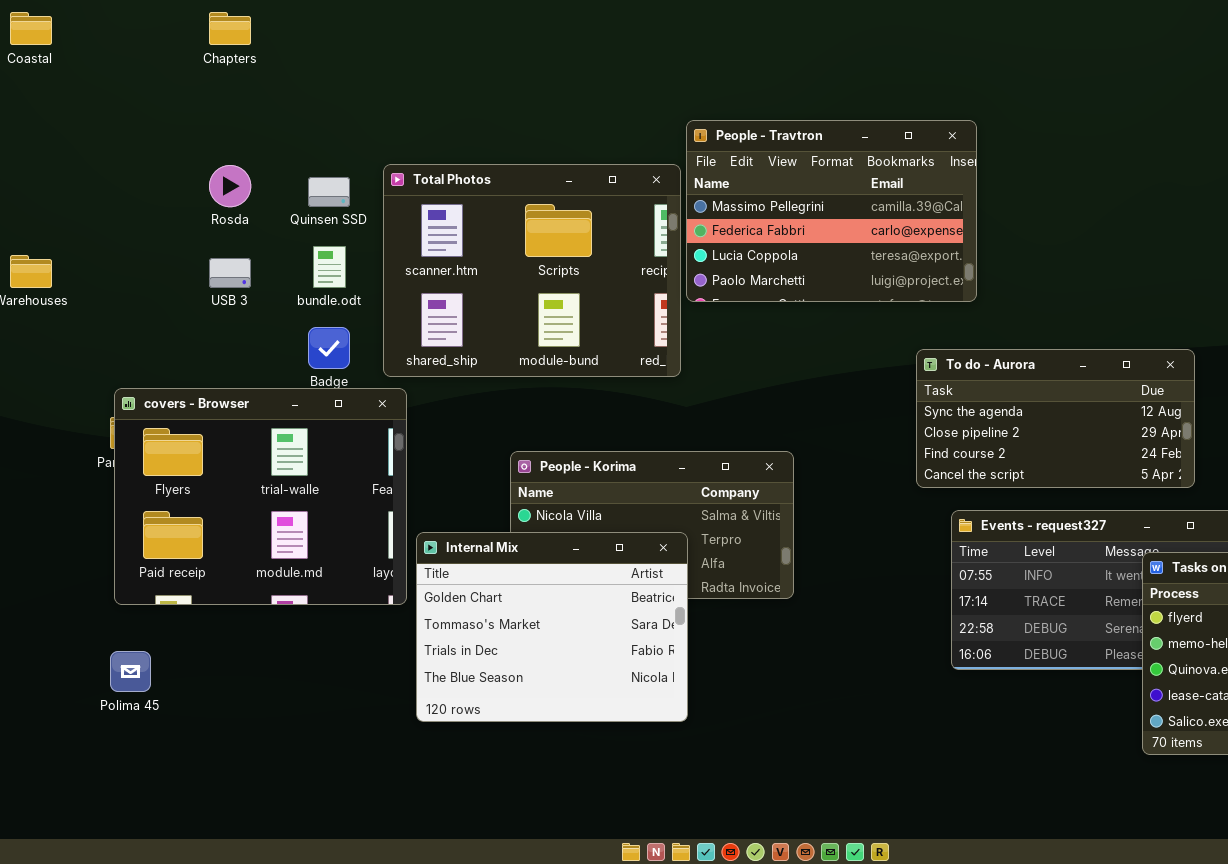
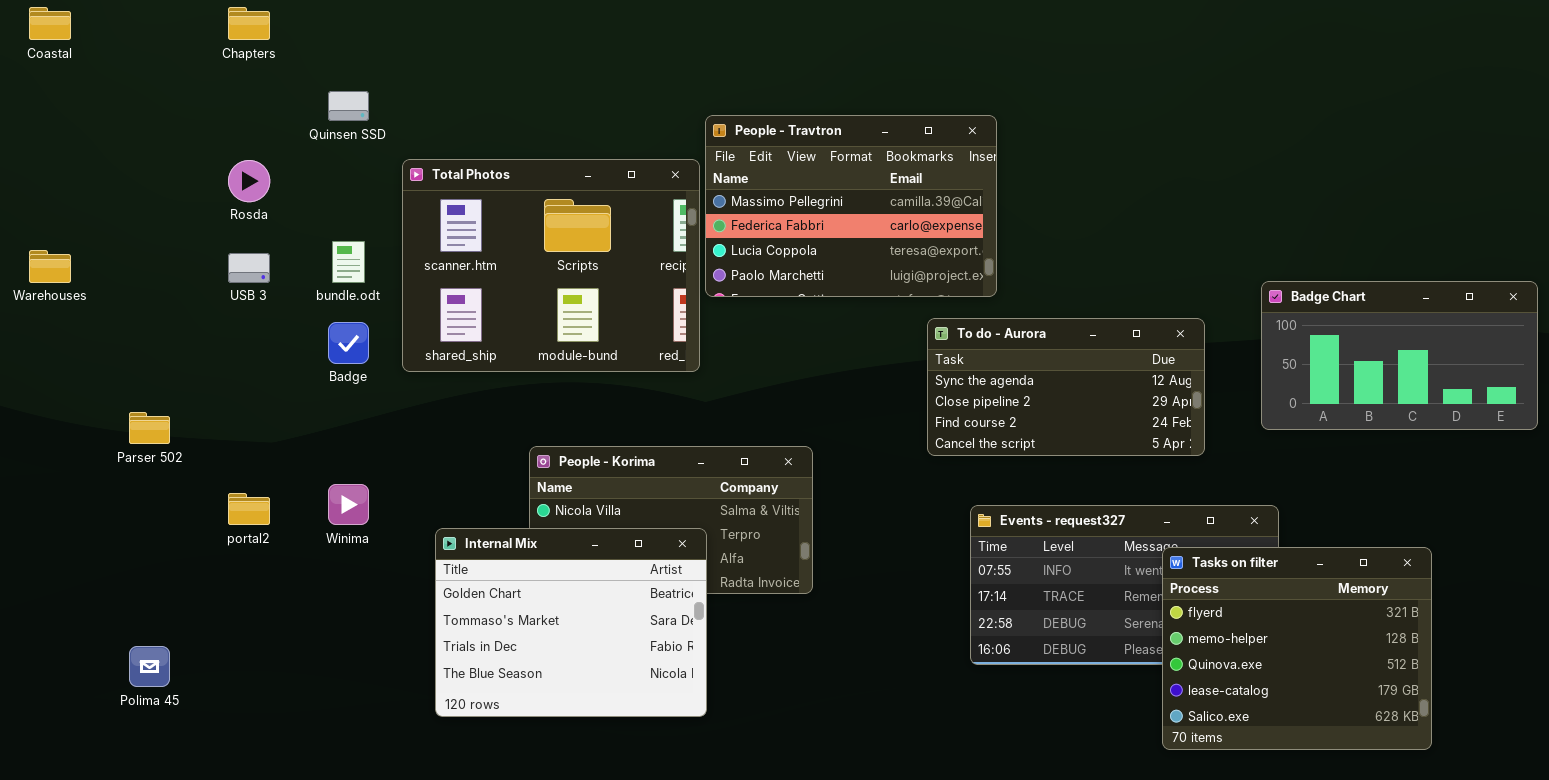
Quinsen SSD: [308,177,350,207] -> [328,91,369,121], moved
To do - Aurora: [916,349,1195,488] -> [927,318,1205,456], moved
covers - Browser: [114,388,407,605] -> none, closed

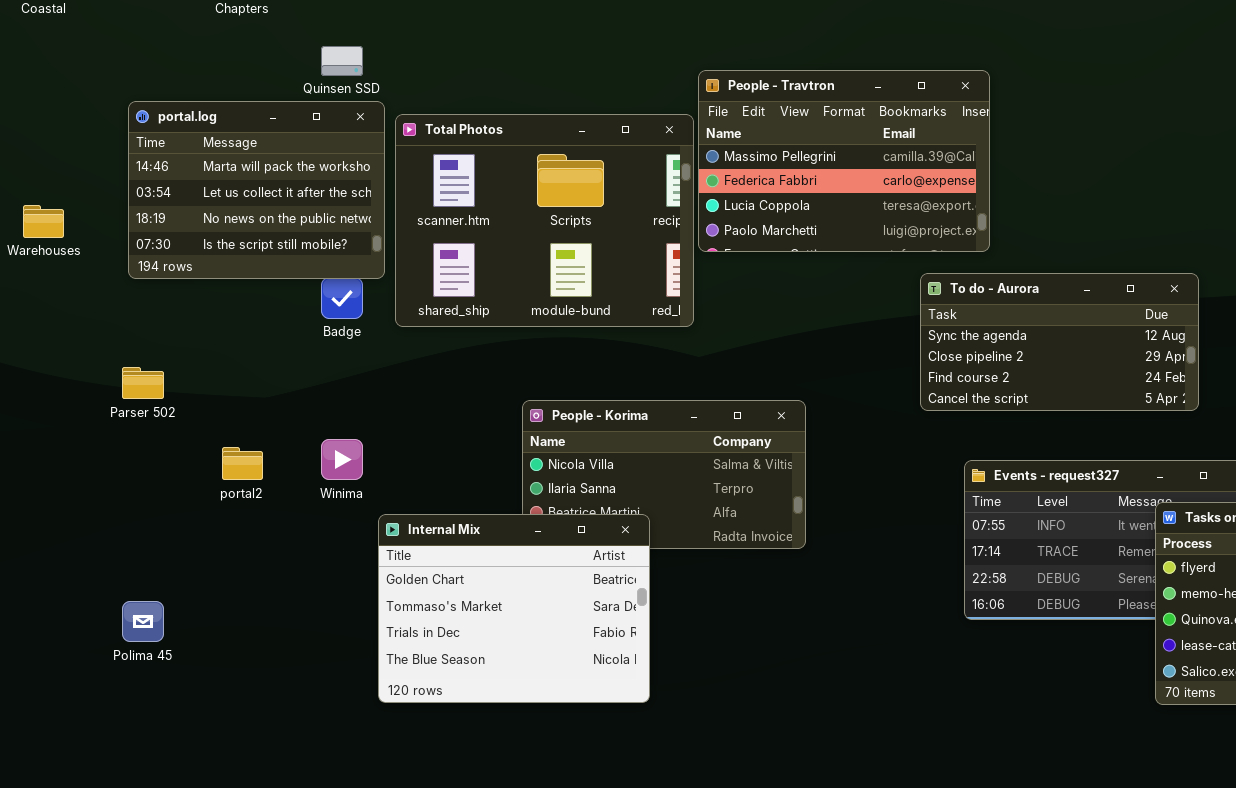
portal.log: none -> [128,101,385,279], opened
Internal Mix: [435,528,707,717] -> [378,514,650,703], moved

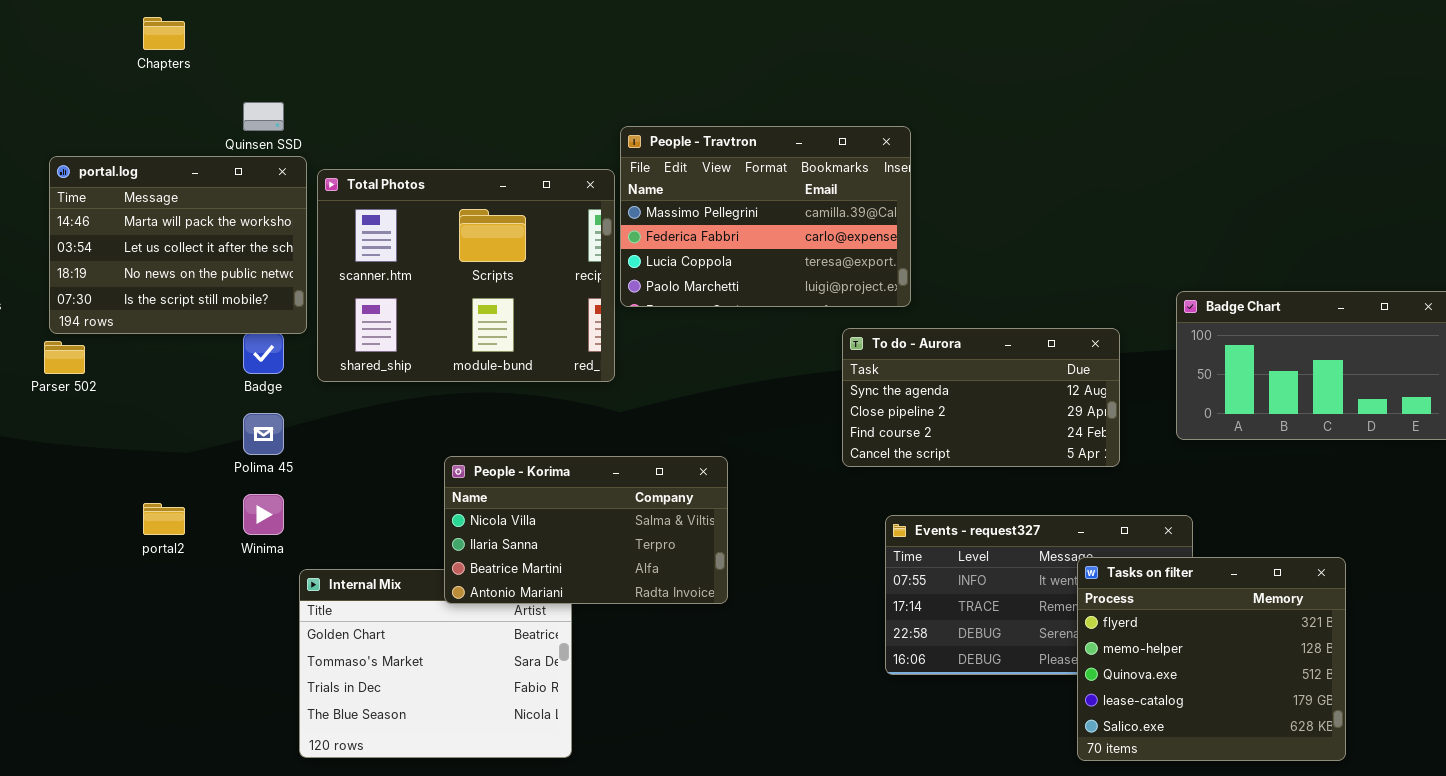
Parser 502: [122,367,164,399] -> [44,341,85,374], moved
People - Korima: [522,400,806,549] -> [444,456,728,604], raised
Polima 45: [122,601,164,642] -> [243,413,284,455], moved

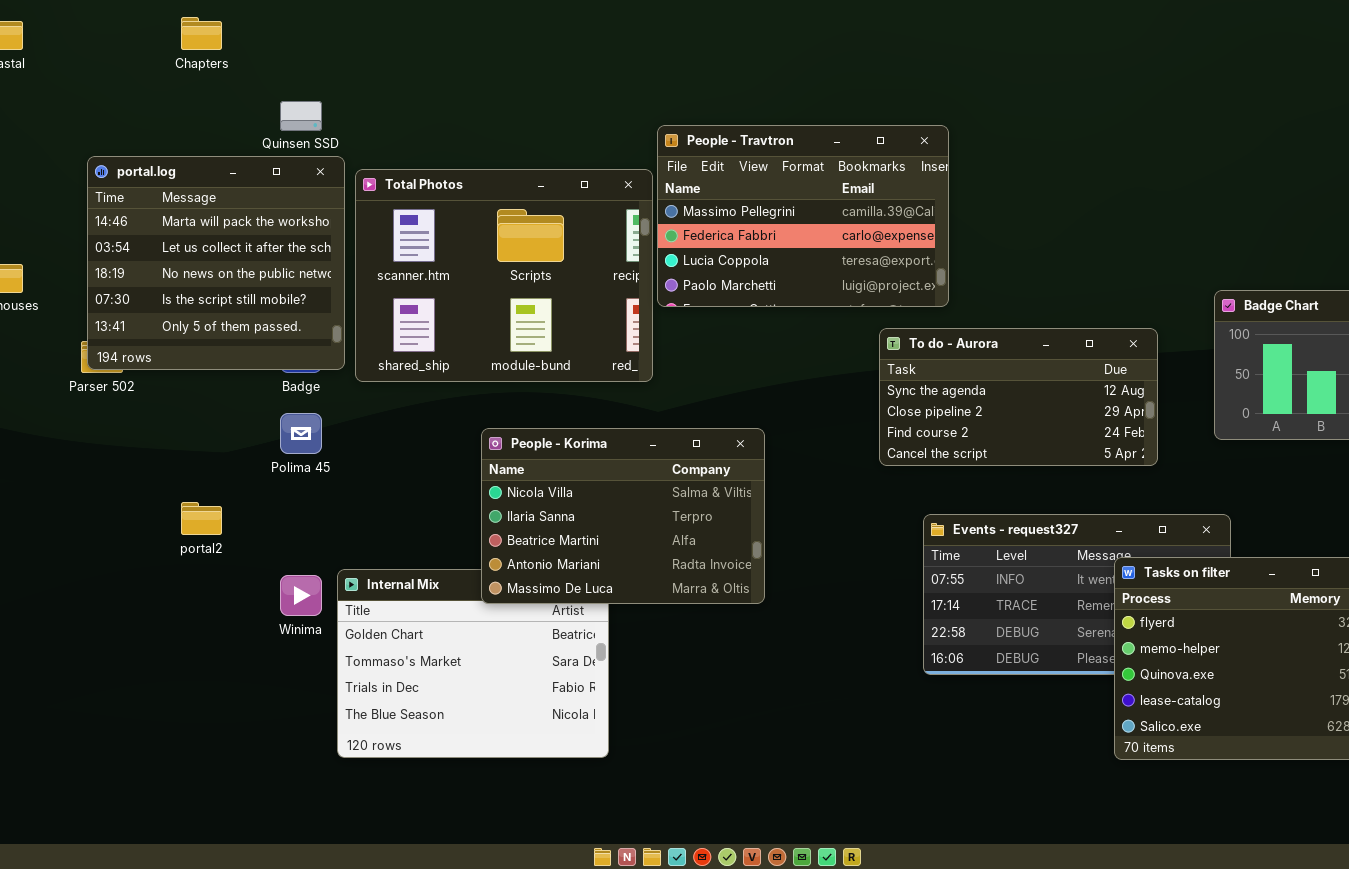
portal.log: [49,156,307,334] -> [87,156,345,370], resized
People - Korima: [444,456,728,604] -> [481,428,765,604], resized
Winima: [243,494,284,535] -> [280,575,322,616], moved

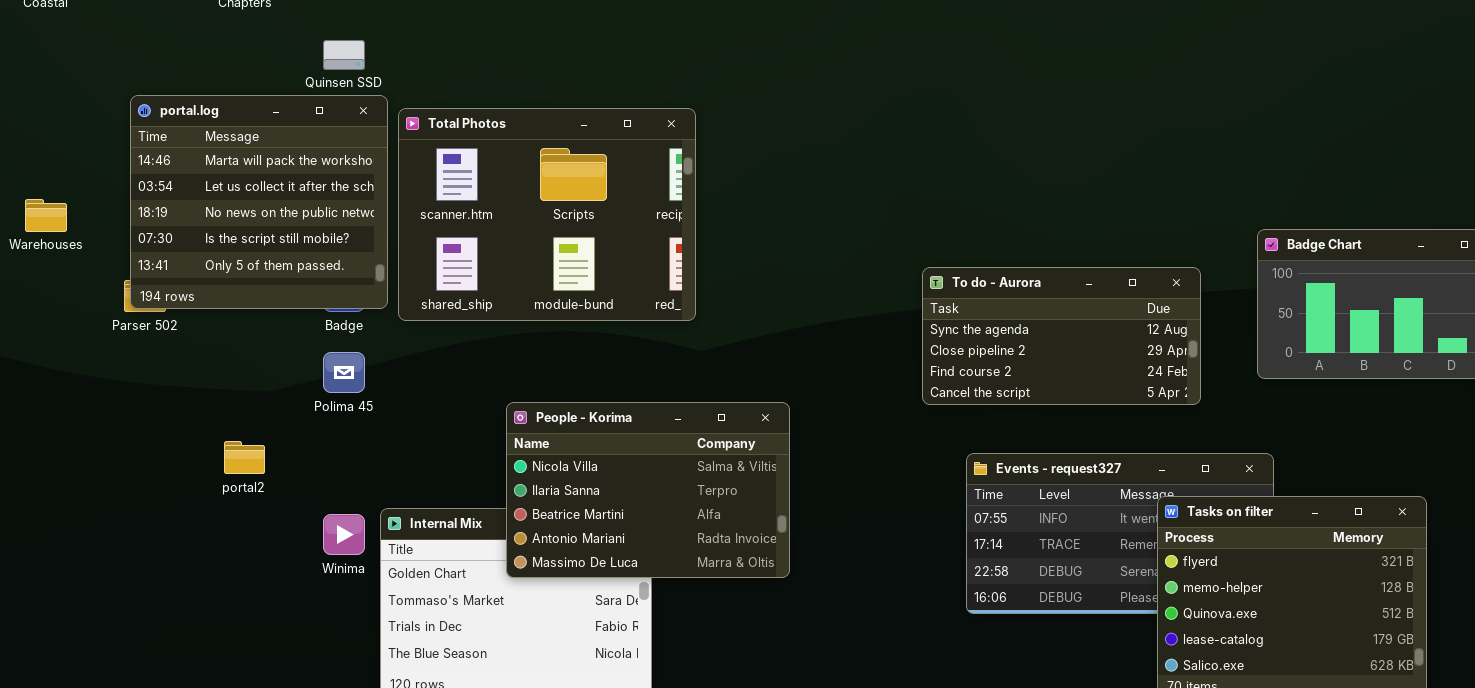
People - Travtron: [657,125,949,307] -> none, closed
People - Korima: [481,428,765,604] -> [506,402,790,578], moved

